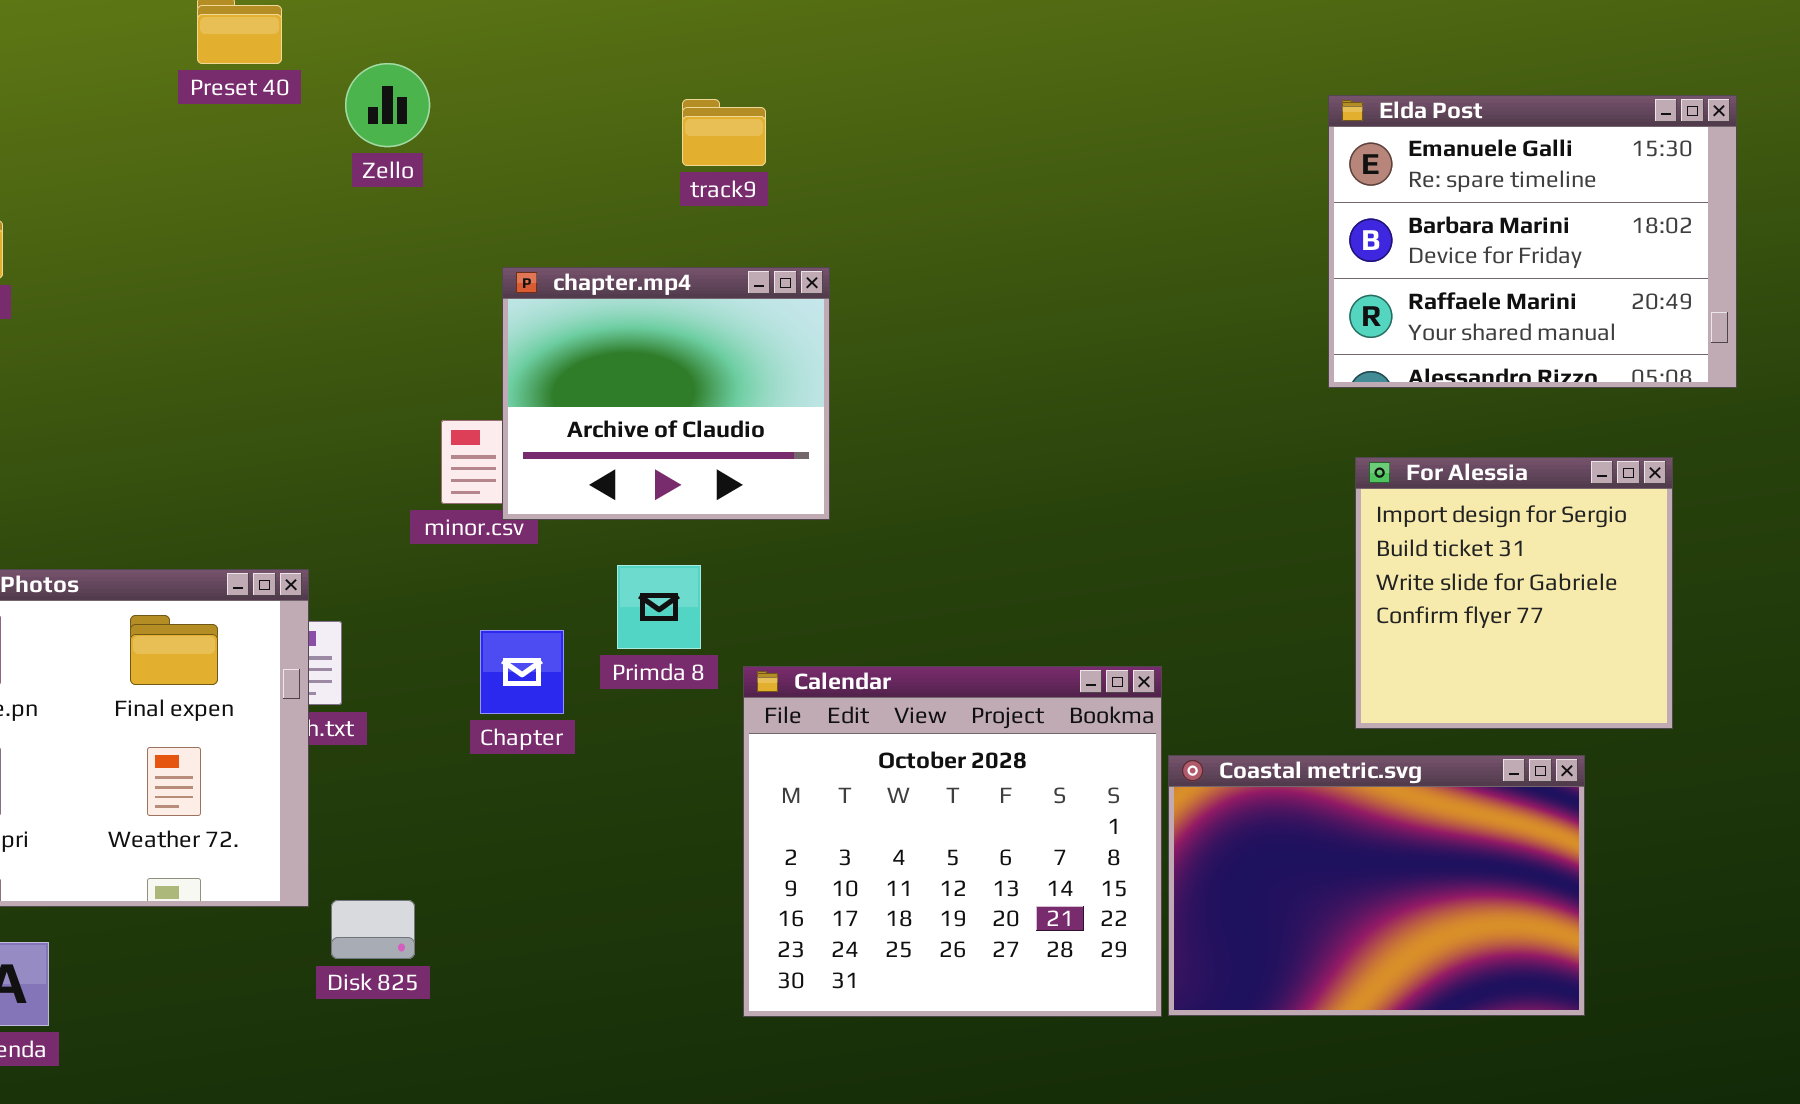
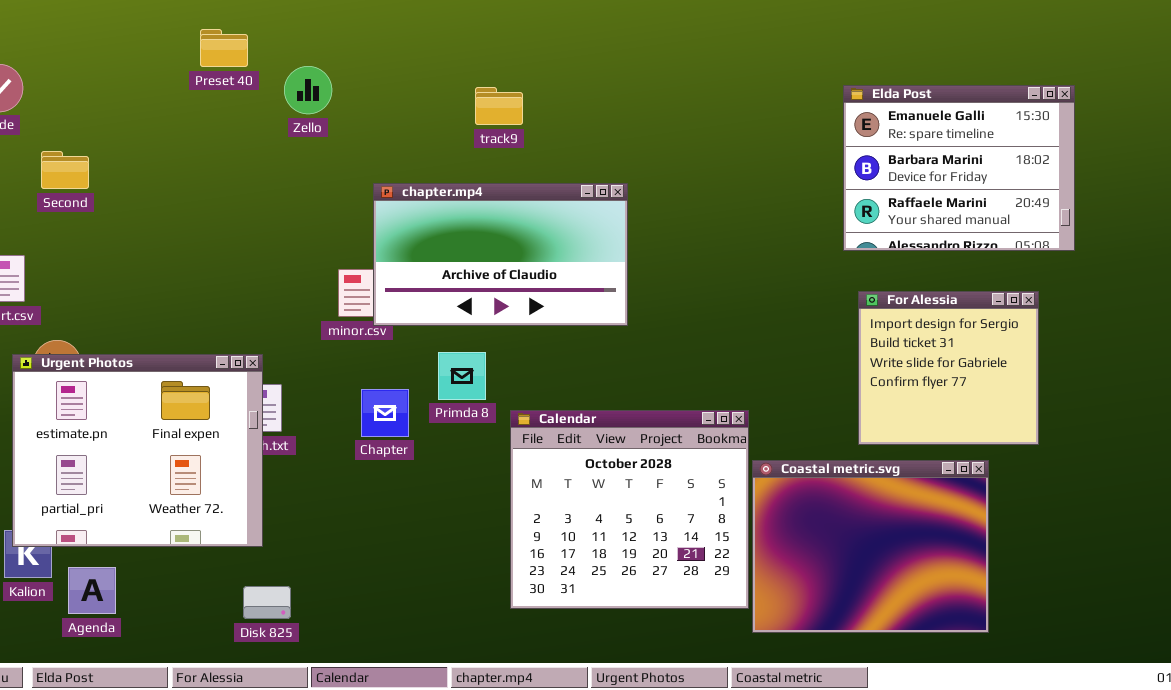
chapter.mp4: [502,267,830,520] -> [373,183,628,326], resized
Coastal metric.svg: [1168,755,1585,1016] -> [752,460,989,633], resized
Disk 825: [331,900,415,959] -> [243,586,291,619], moved

